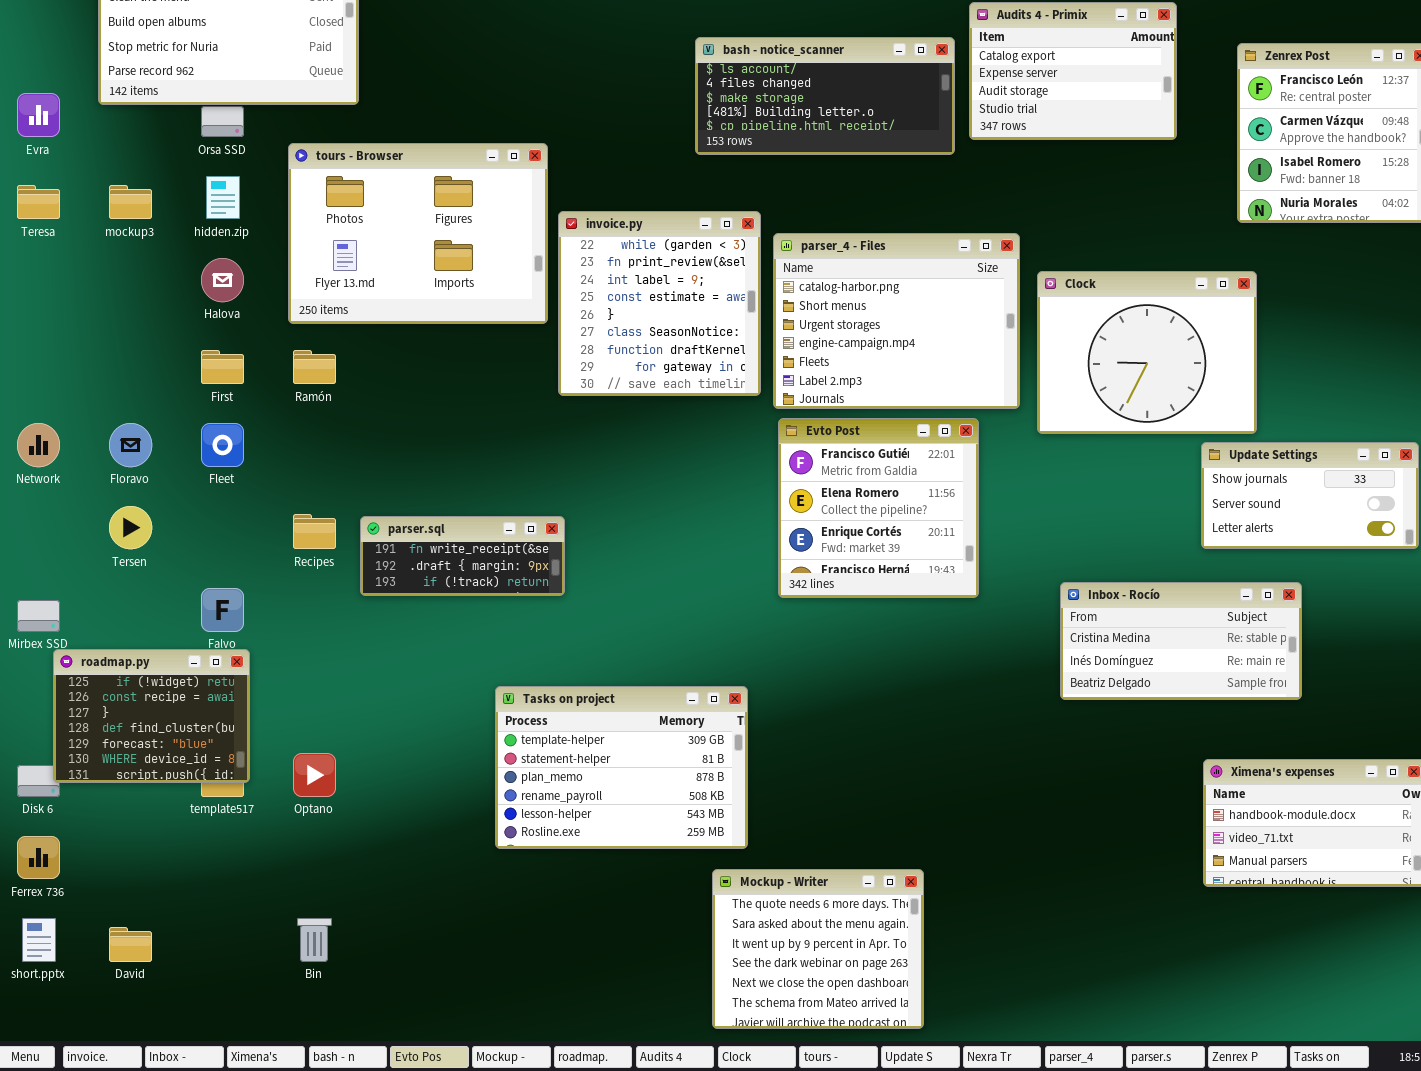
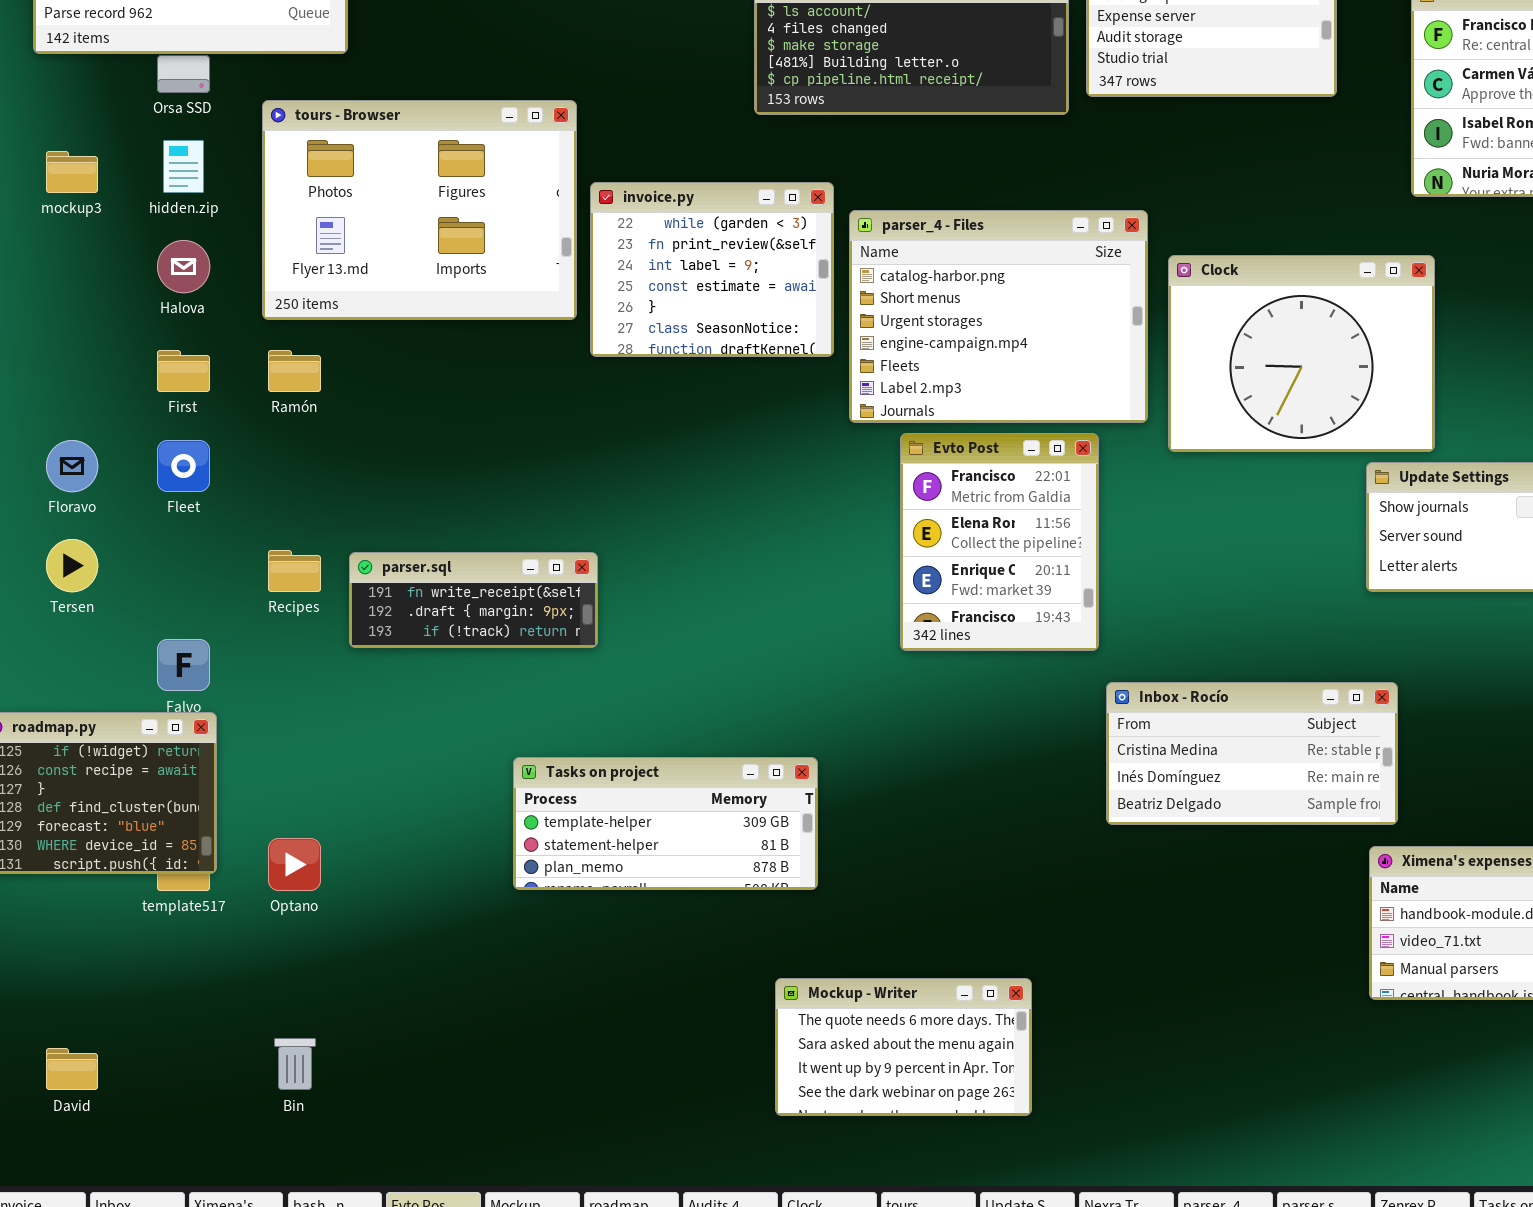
invoice.py: [558,211,761,396] -> [590,182,834,357], resized
Evto Post: [778,418,979,598] -> [900,433,1099,651], resized
Inbox - Rocío: [1060,582,1302,700] -> [1106,682,1398,825], moved
Tasks on project: [495,686,748,849] -> [513,757,818,890], resized
Mockup - Writer: [712,869,924,1029] -> [775,978,1032,1116], resized

